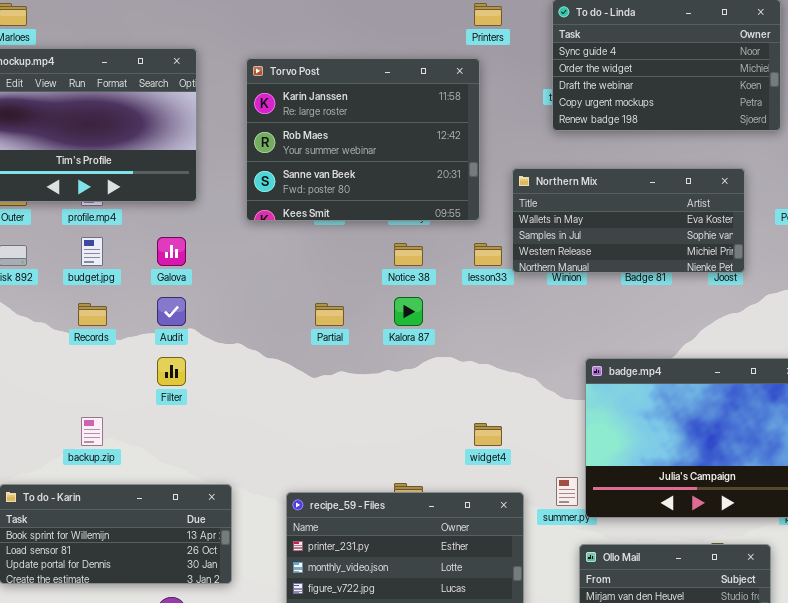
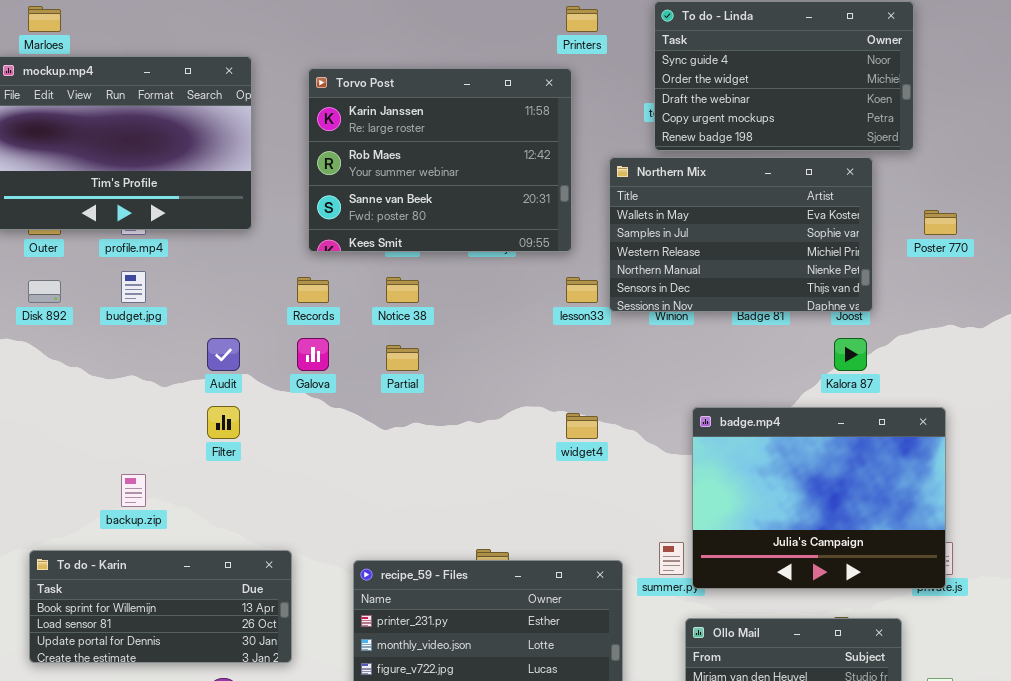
Northern Mix: [512,168,745,273] -> [609,157,873,312], resized
Galova: [157,237,186,266] -> [297,338,329,371], moved
Notice 38: [394,243,423,266] -> [386,277,419,303], moved
Kalora 87: [394,297,423,326] -> [834,338,867,371], moved
Records: [78,303,107,326] -> [297,277,329,303], moved
widget4: [474,423,502,446] -> [566,413,598,439], moved

